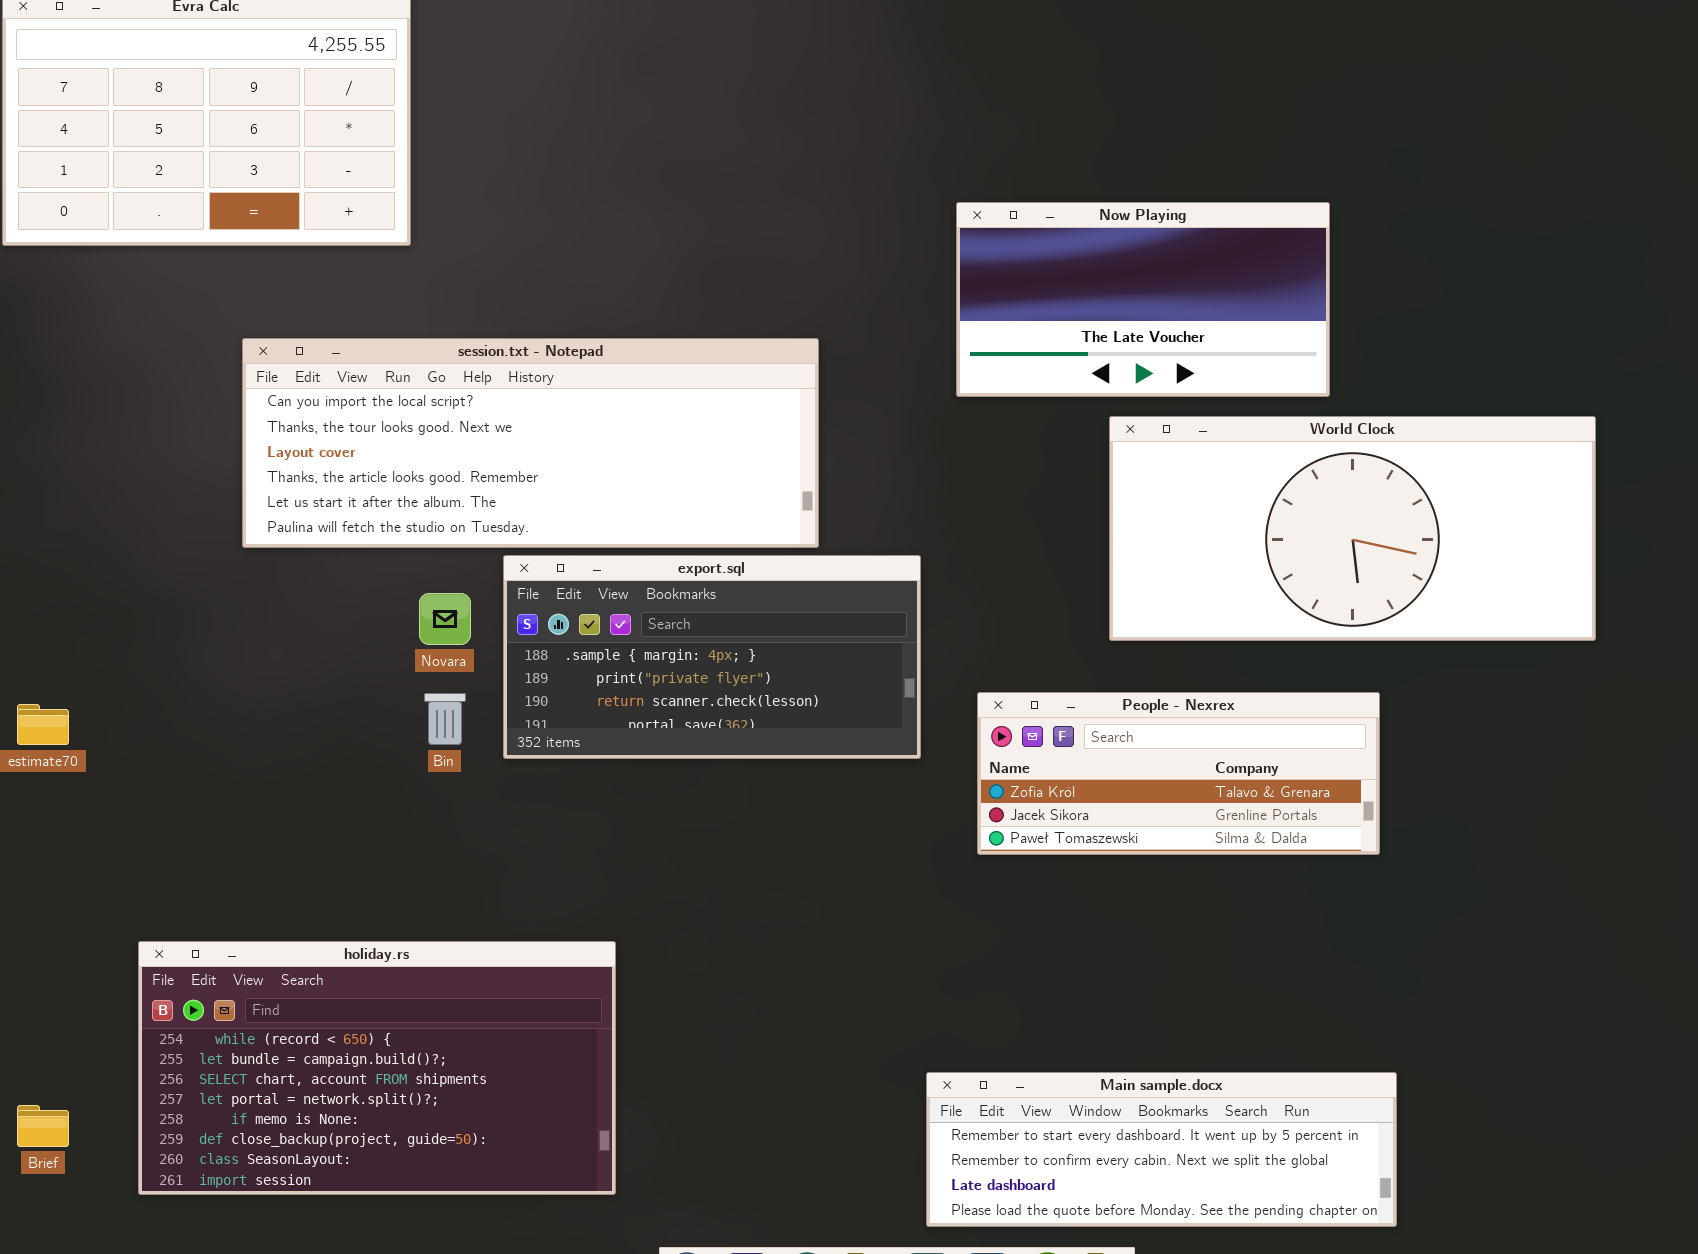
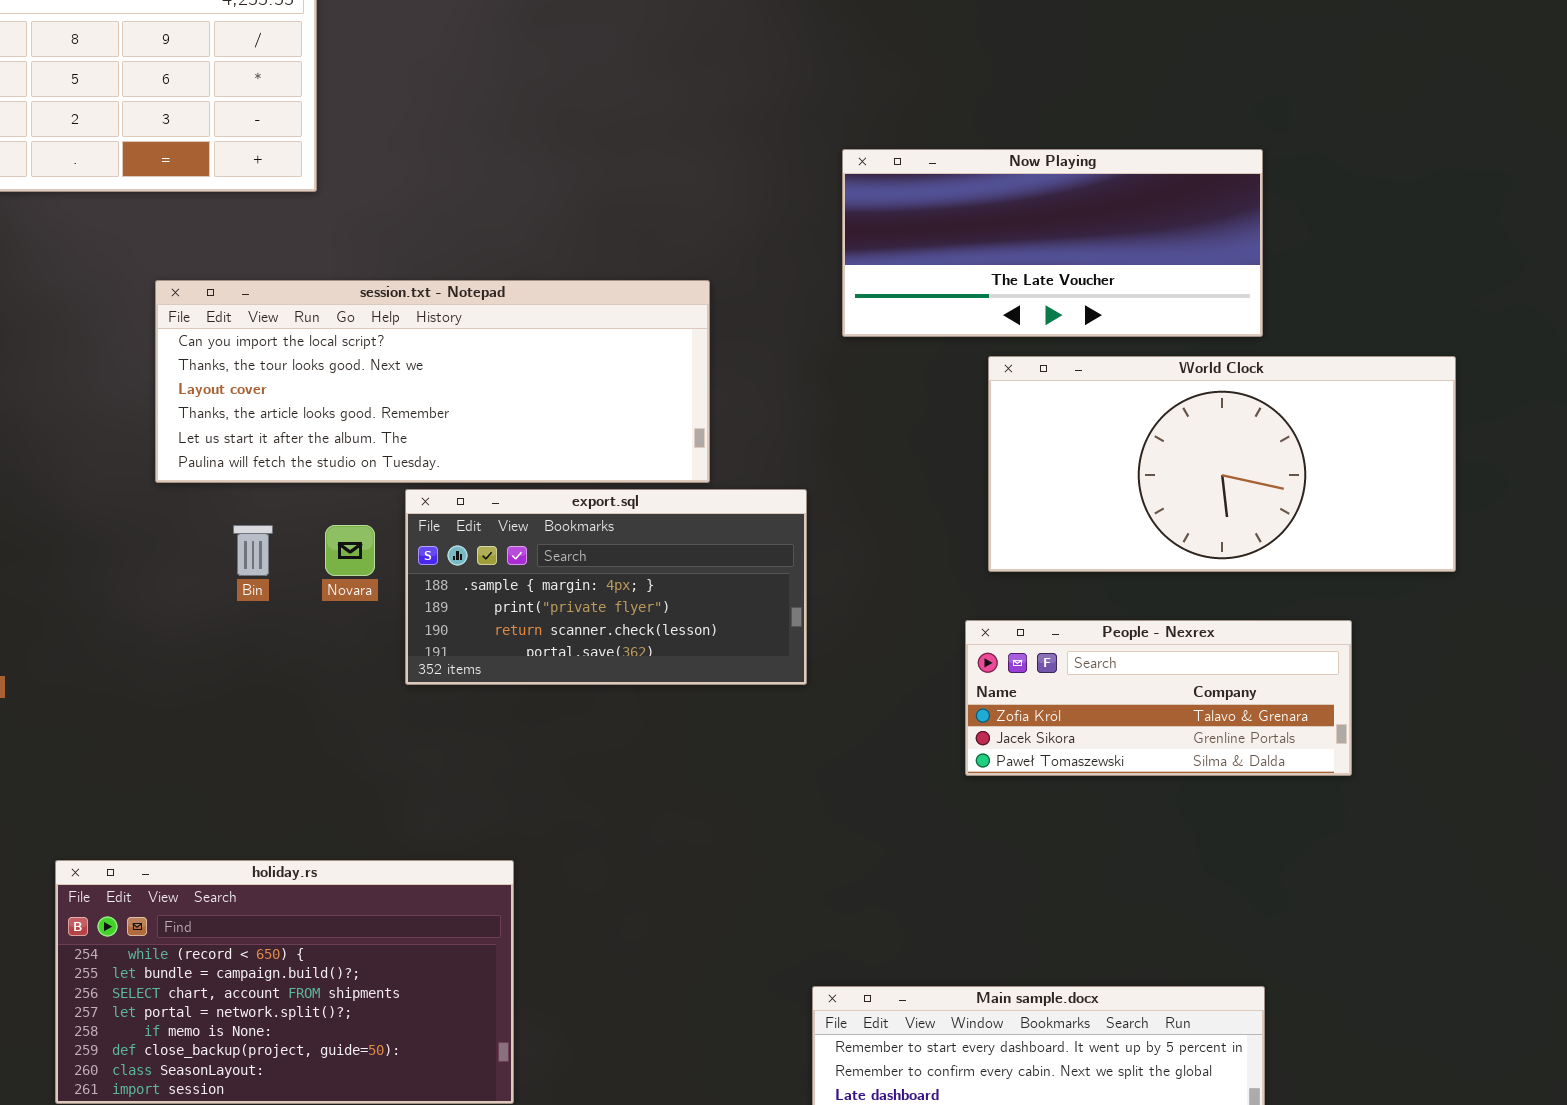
Now Playing: [956,202,1330,397] -> [842,149,1263,337], resized
People - Nexrex: [977,692,1380,855] -> [965,620,1352,776], moved
Bin: [424,693,466,745] -> [233,525,273,576], moved

